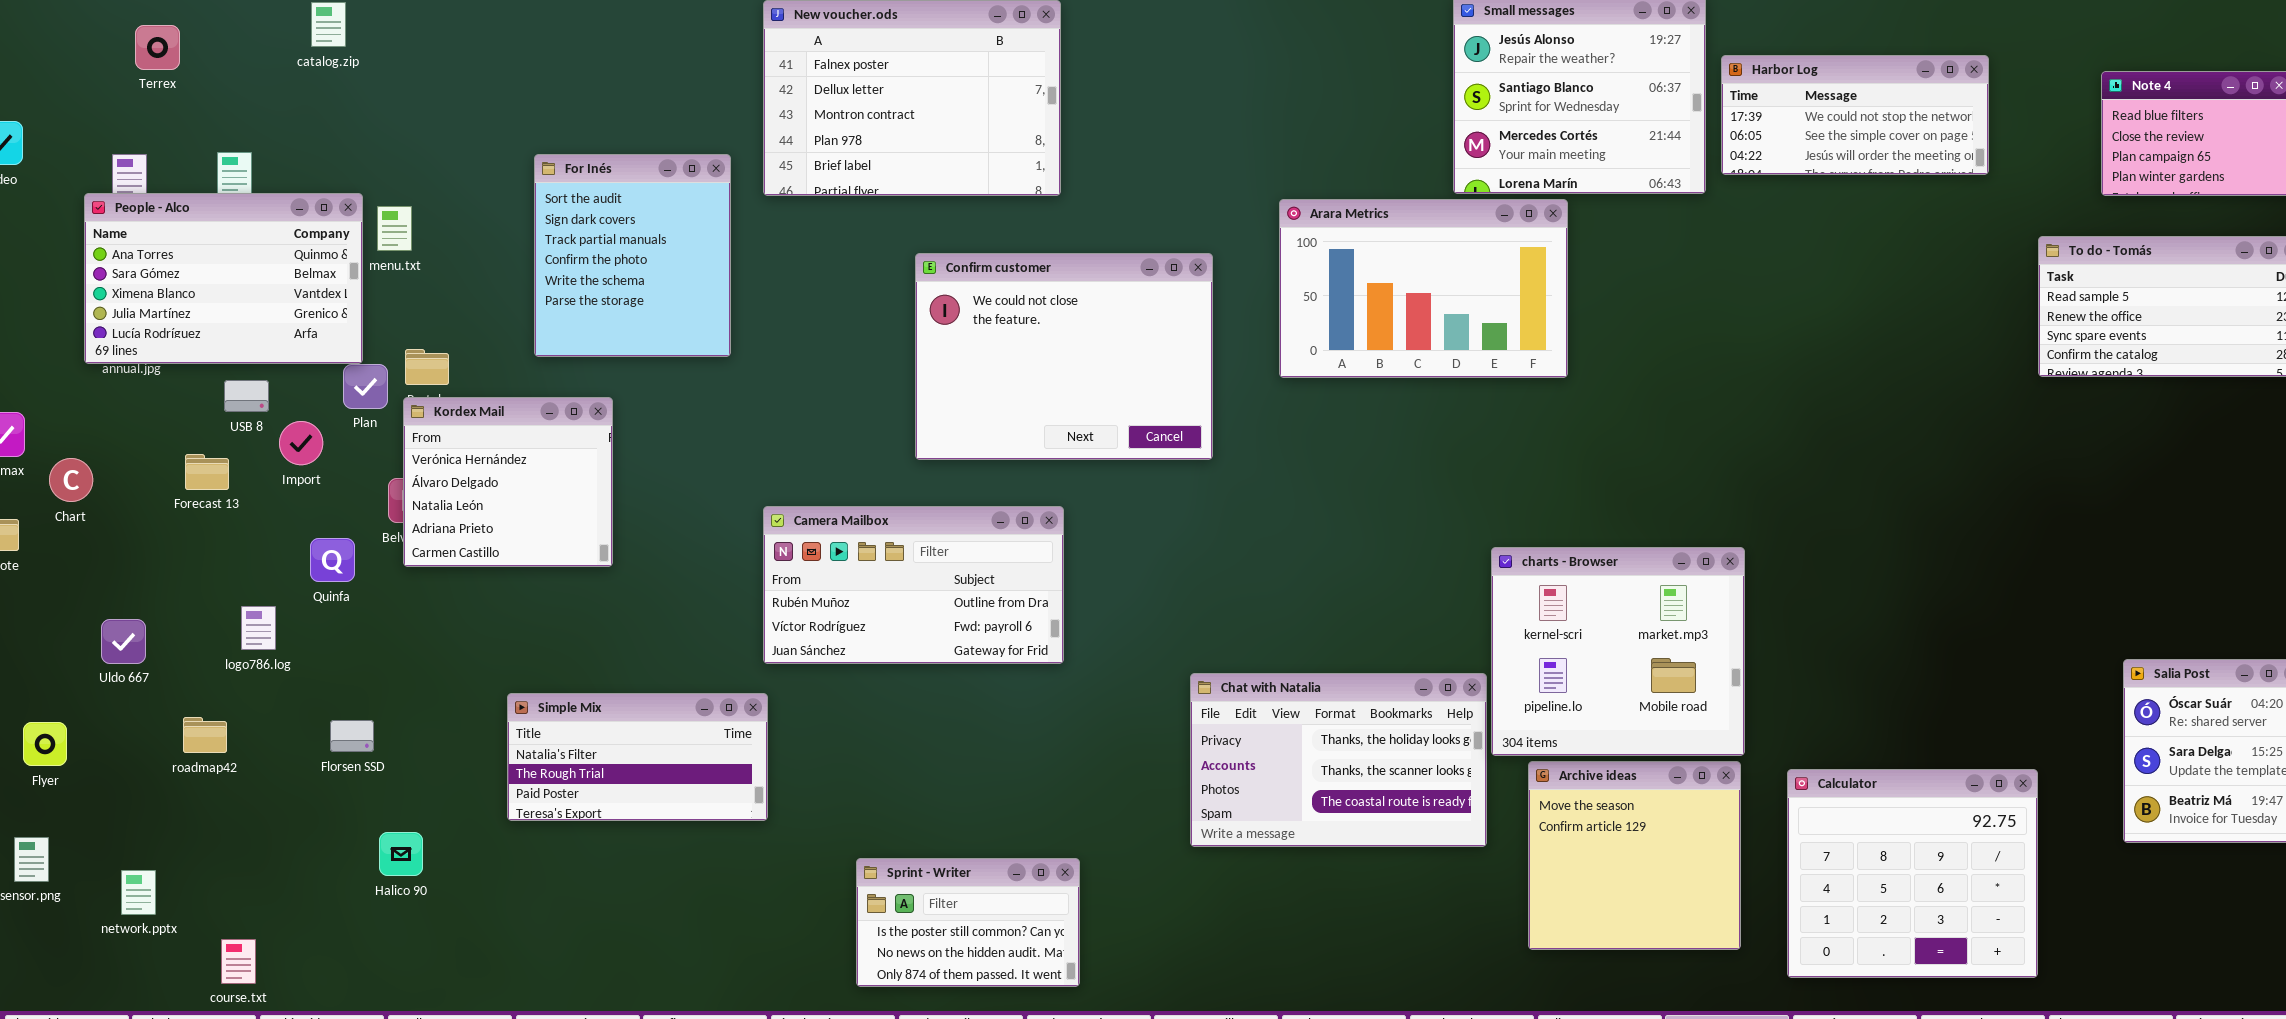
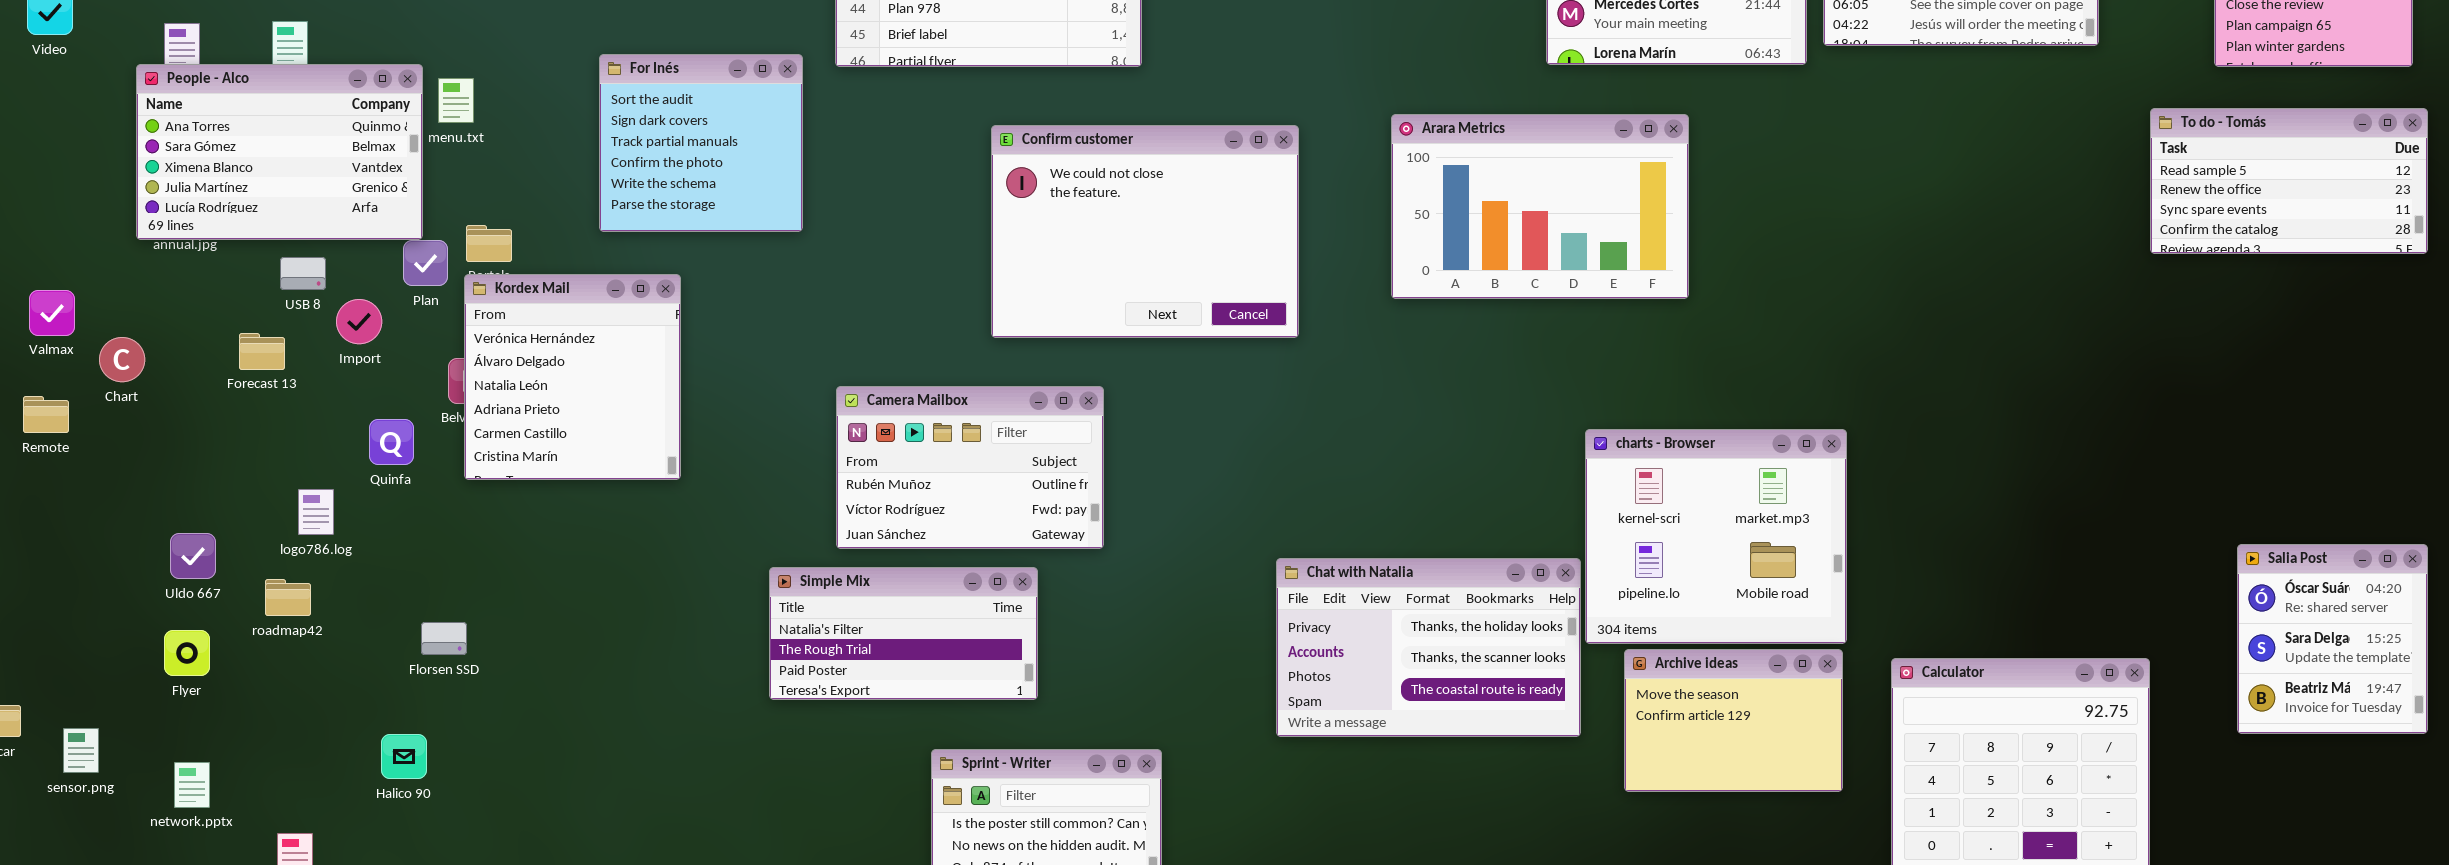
For Inés: [534,154,731,357] -> [599,54,803,232], resized
Arara Metrics: [1279,199,1568,378] -> [1391,114,1689,299], moved
Kordex Mail: [403,397,613,567] -> [464,274,681,480], resized
Camera Mailbox: [763,506,1064,664] -> [836,386,1104,549], resized
Uldo 667: [101,619,146,664] -> [170,533,216,579], moved
Simple Mix: [507,693,768,821] -> [769,567,1038,700], moved
roadmap42: [183,717,227,753] -> [265,579,311,616], moved
Florsen SSD: [330,720,374,752] -> [421,622,467,655], moved
Flyer: [23,722,67,766] -> [164,630,210,676], moved
Archive ideas: [1528,761,1741,950] -> [1624,649,1843,792], resized
Halico 90: [379,832,423,876] -> [381,734,427,779], moved

